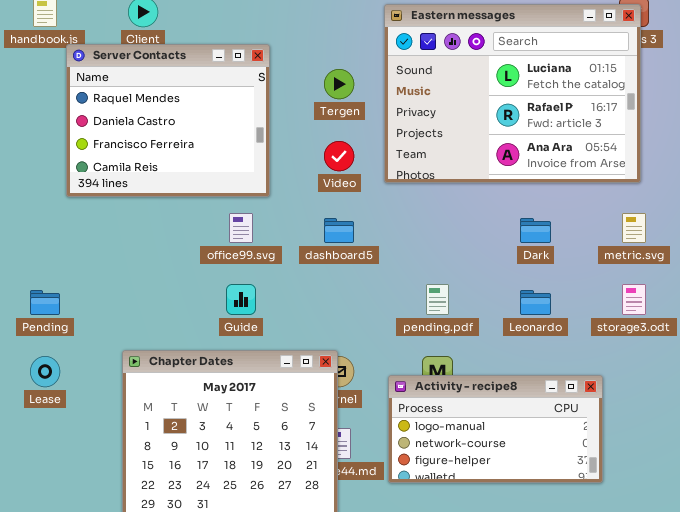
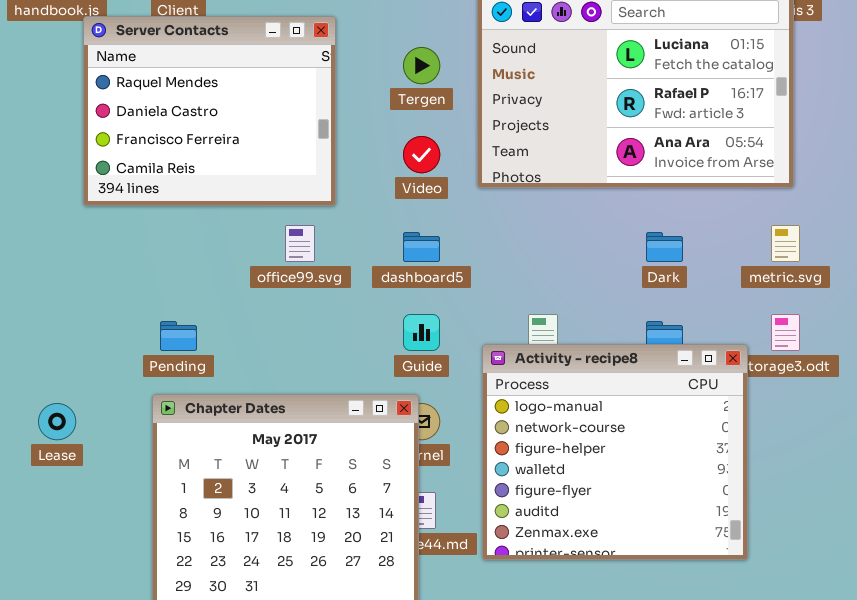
Guide: [226,284,256,315] -> [403,314,440,351], moved
Pending: [30,290,60,315] -> [160,321,197,351], moved
Activity - recipe8: [388,375,603,483] -> [482,344,748,560], resized

